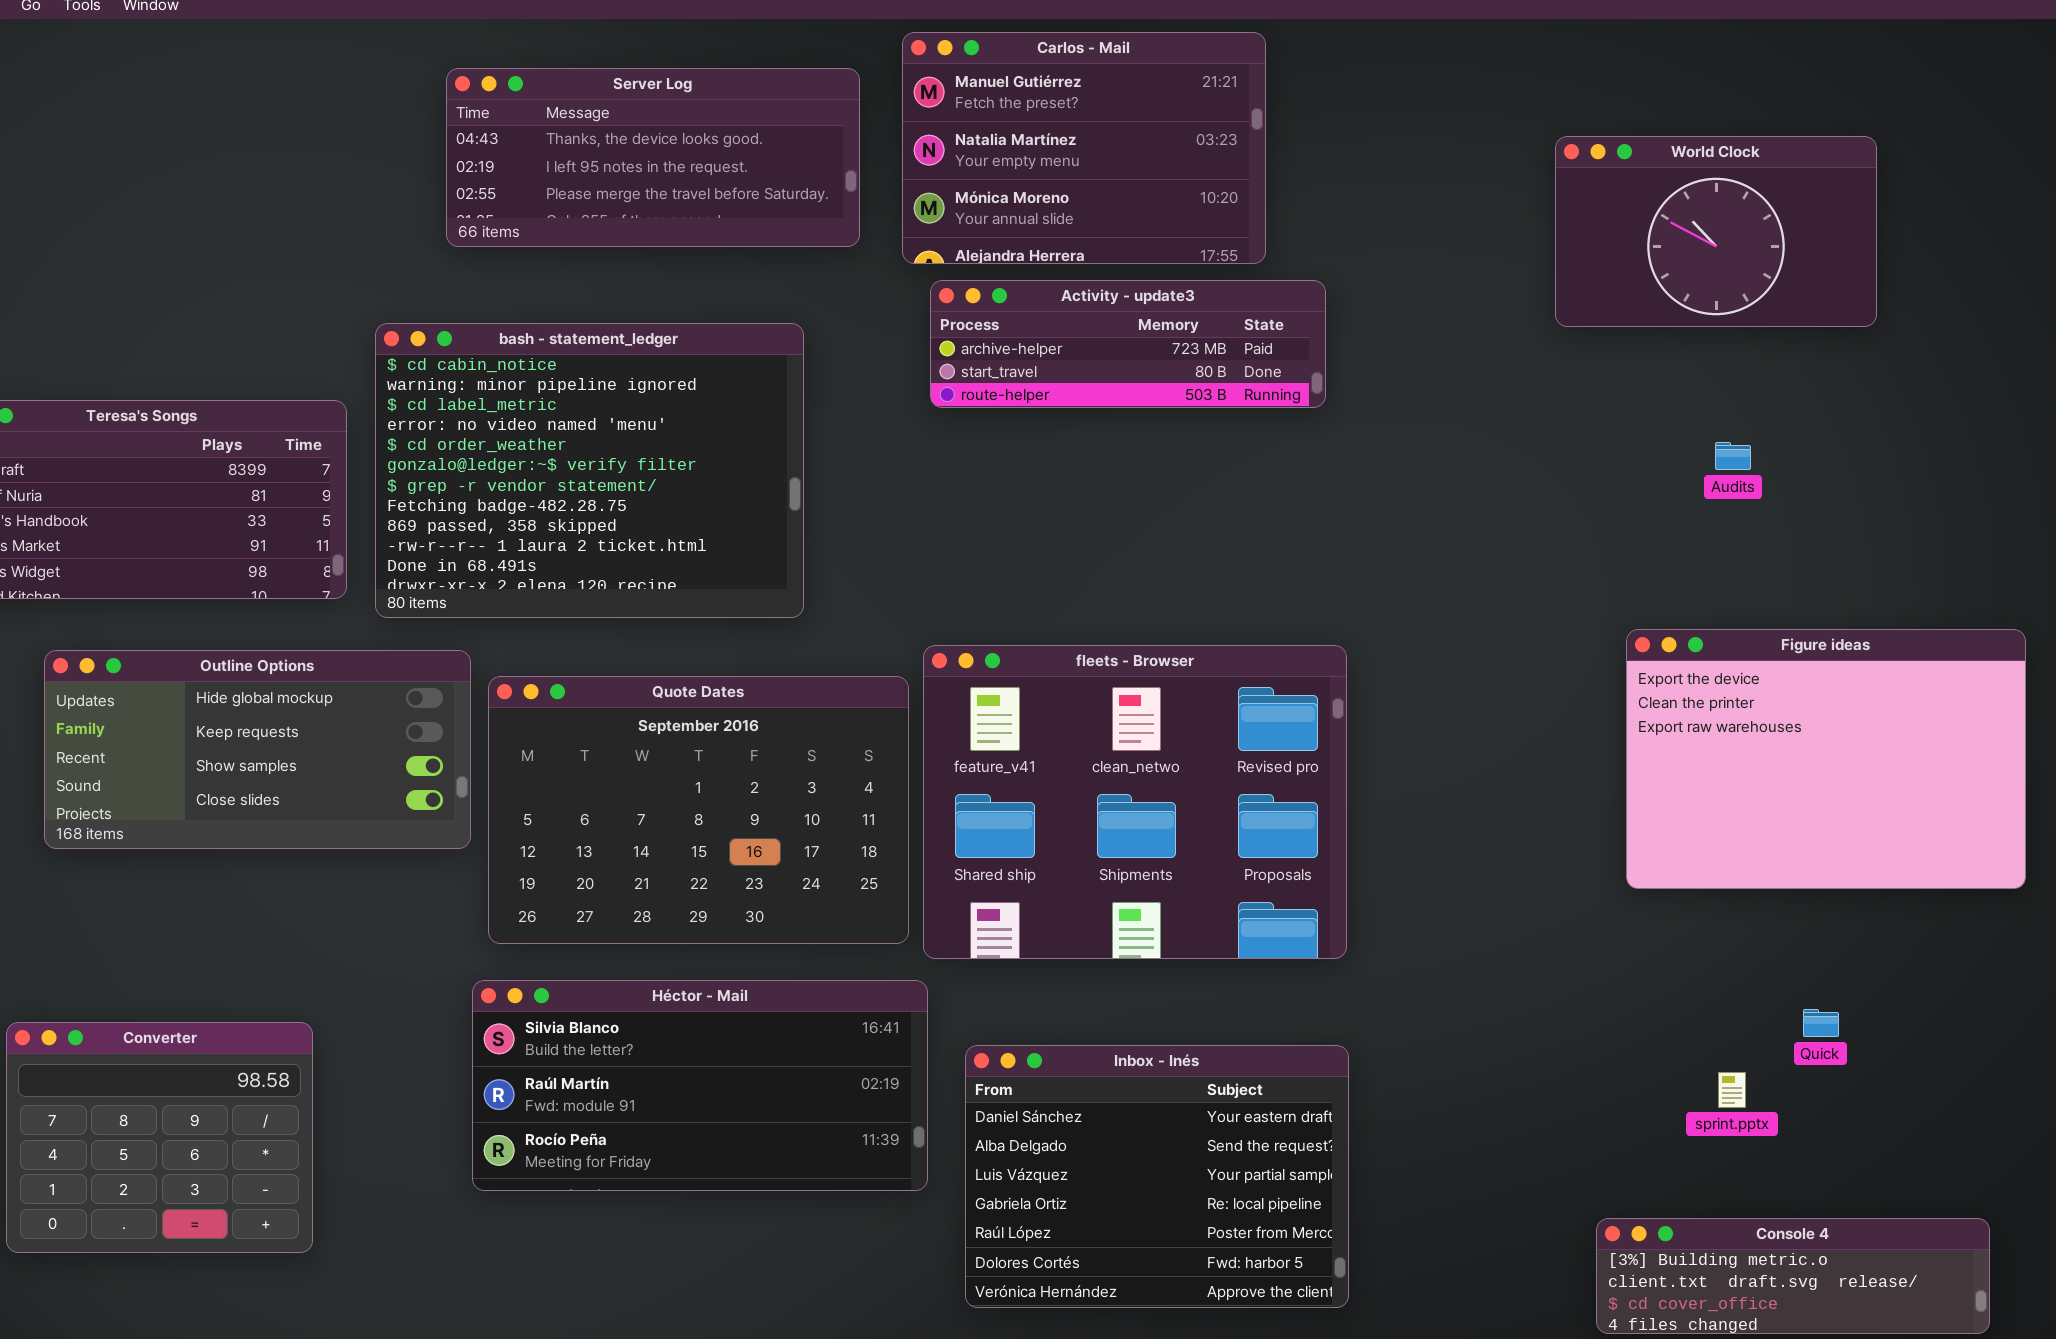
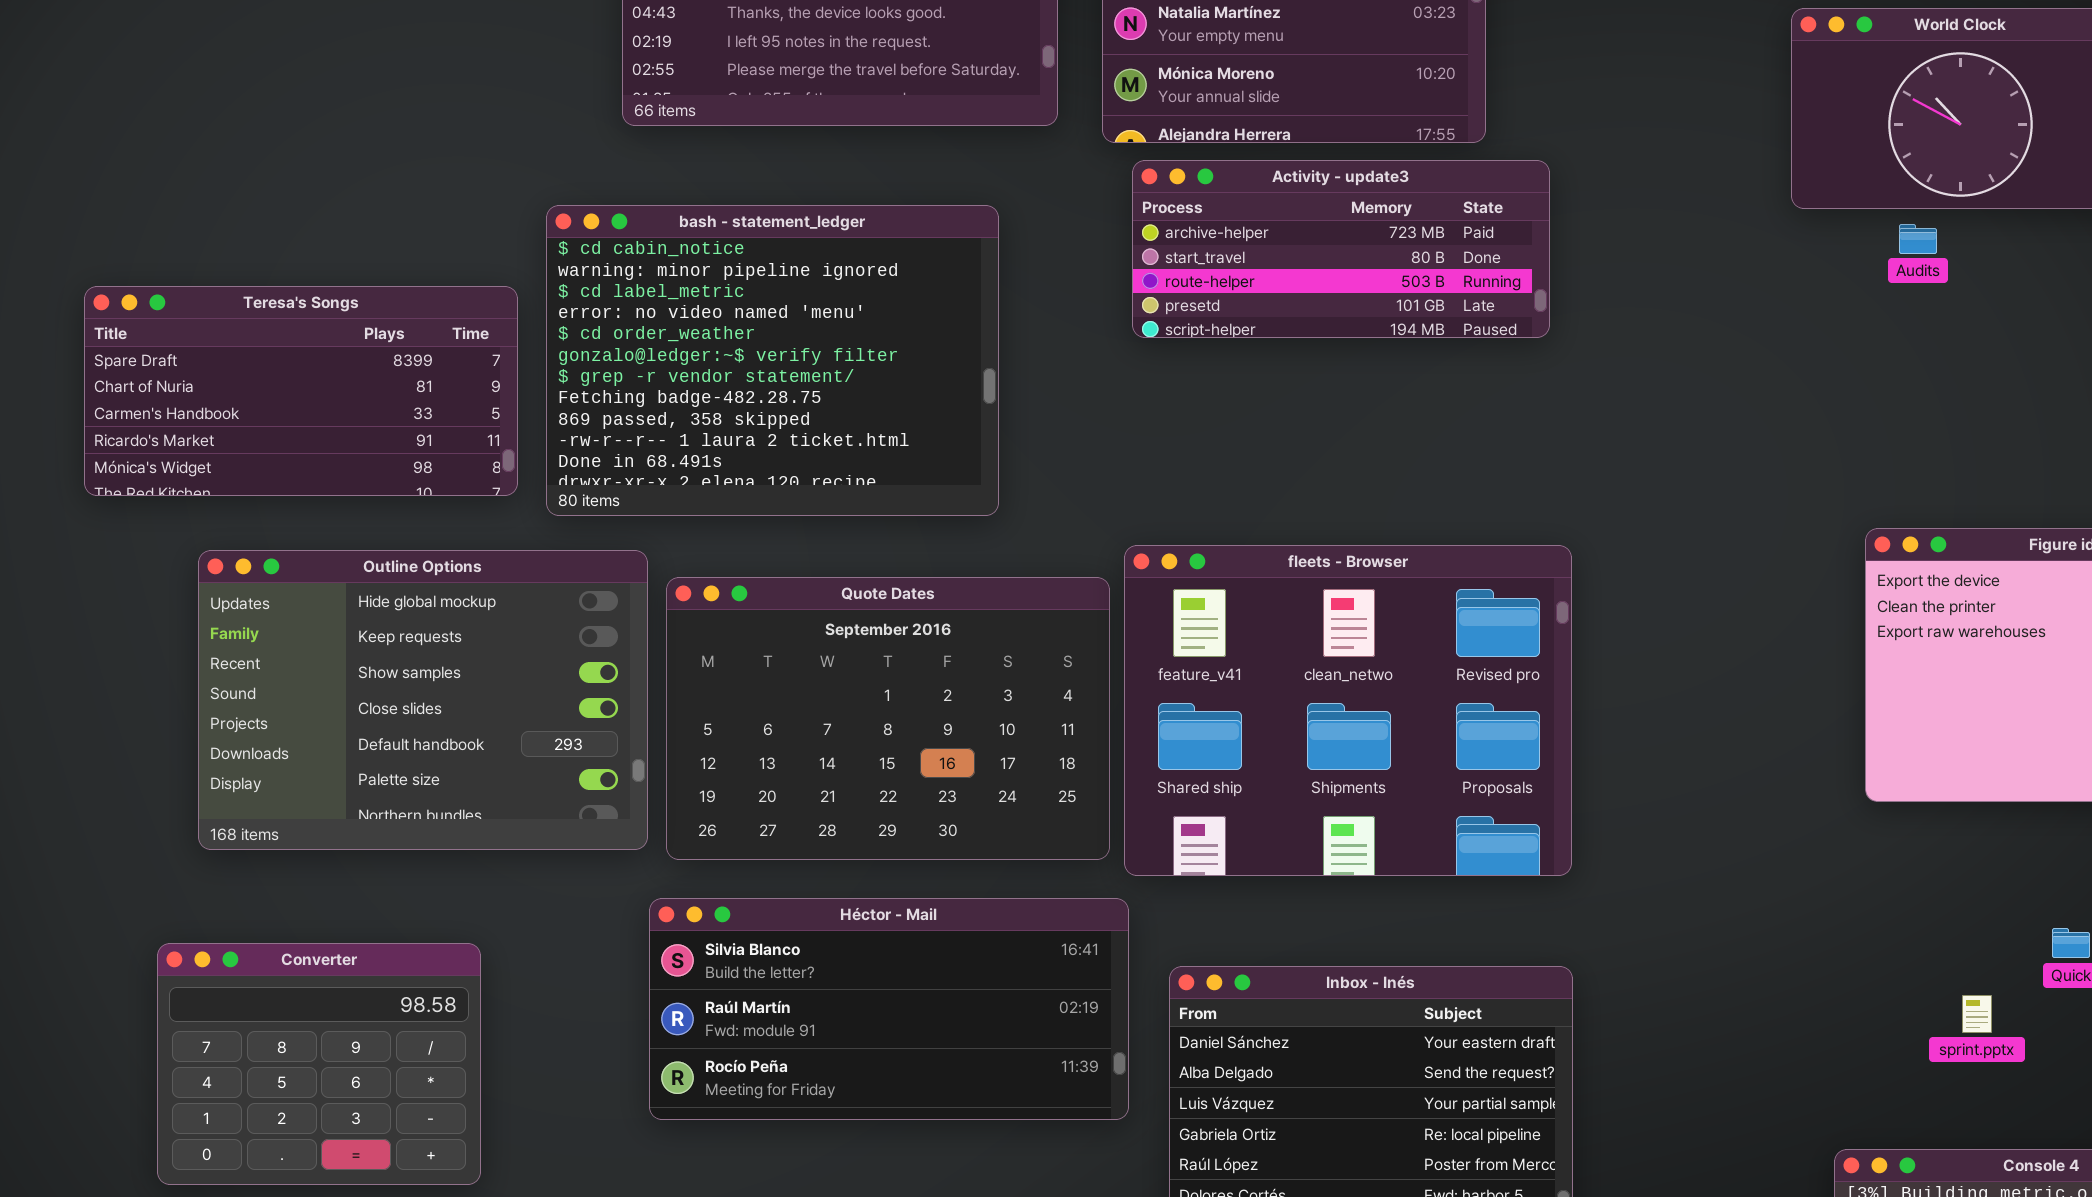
Activity - update3: [930,280,1326,408] -> [1132,160,1550,338], resized
Audits: [1715,442,1751,470] -> [1899,224,1937,254], moved
Outline Options: [44,650,471,849] -> [198,550,648,850], resized

